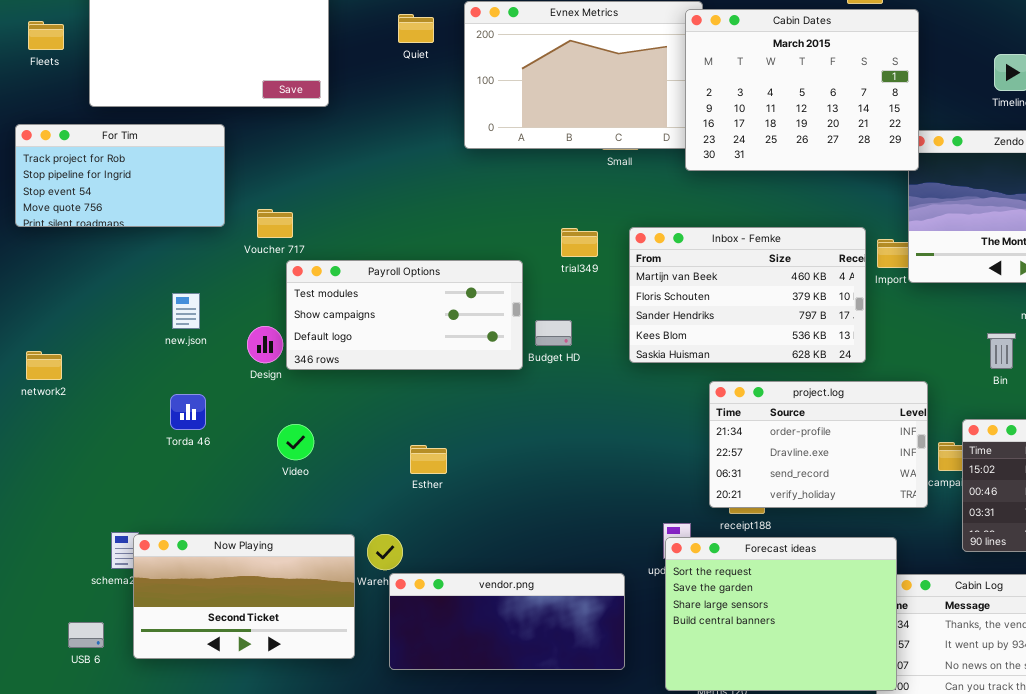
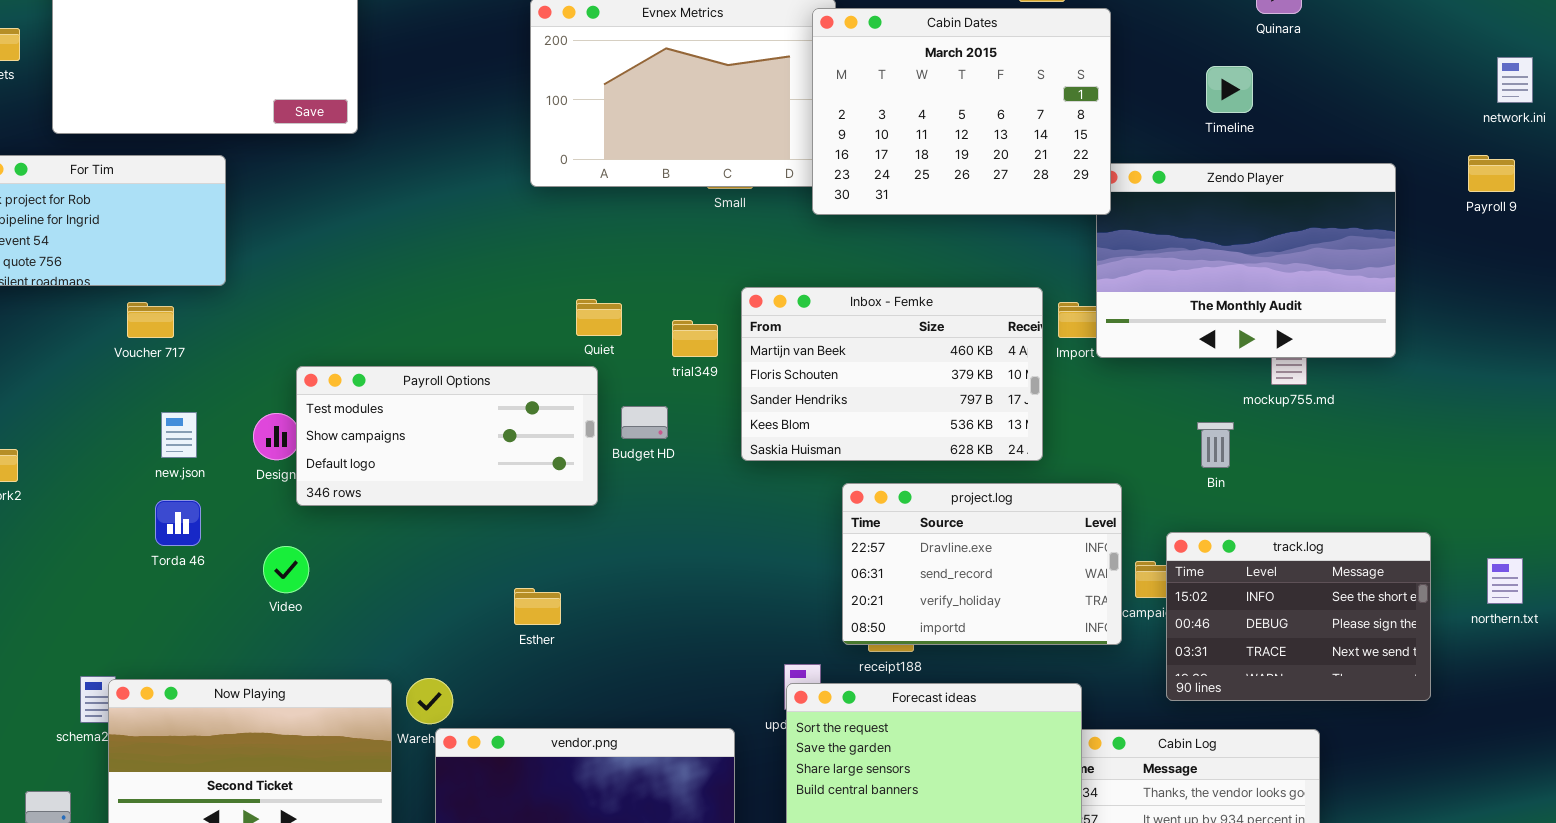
Quiet: [398,14,434,43] -> [576,299,622,336], moved
Voucher 717: [257,209,293,238] -> [127,302,174,338], moved
trial349: [561,228,598,257] -> [672,320,718,357], moved
Payroll Options: [286,260,523,370] -> [296,366,598,506], moved
new.json: [172,293,200,329] -> [161,412,197,458], moved
project.log: [709,381,928,508] -> [842,483,1122,645], scrolled down 1 row
Video: [277,424,314,460] -> [263,546,309,593], moved
Esther: [410,445,447,474] -> [514,588,561,625], moved

